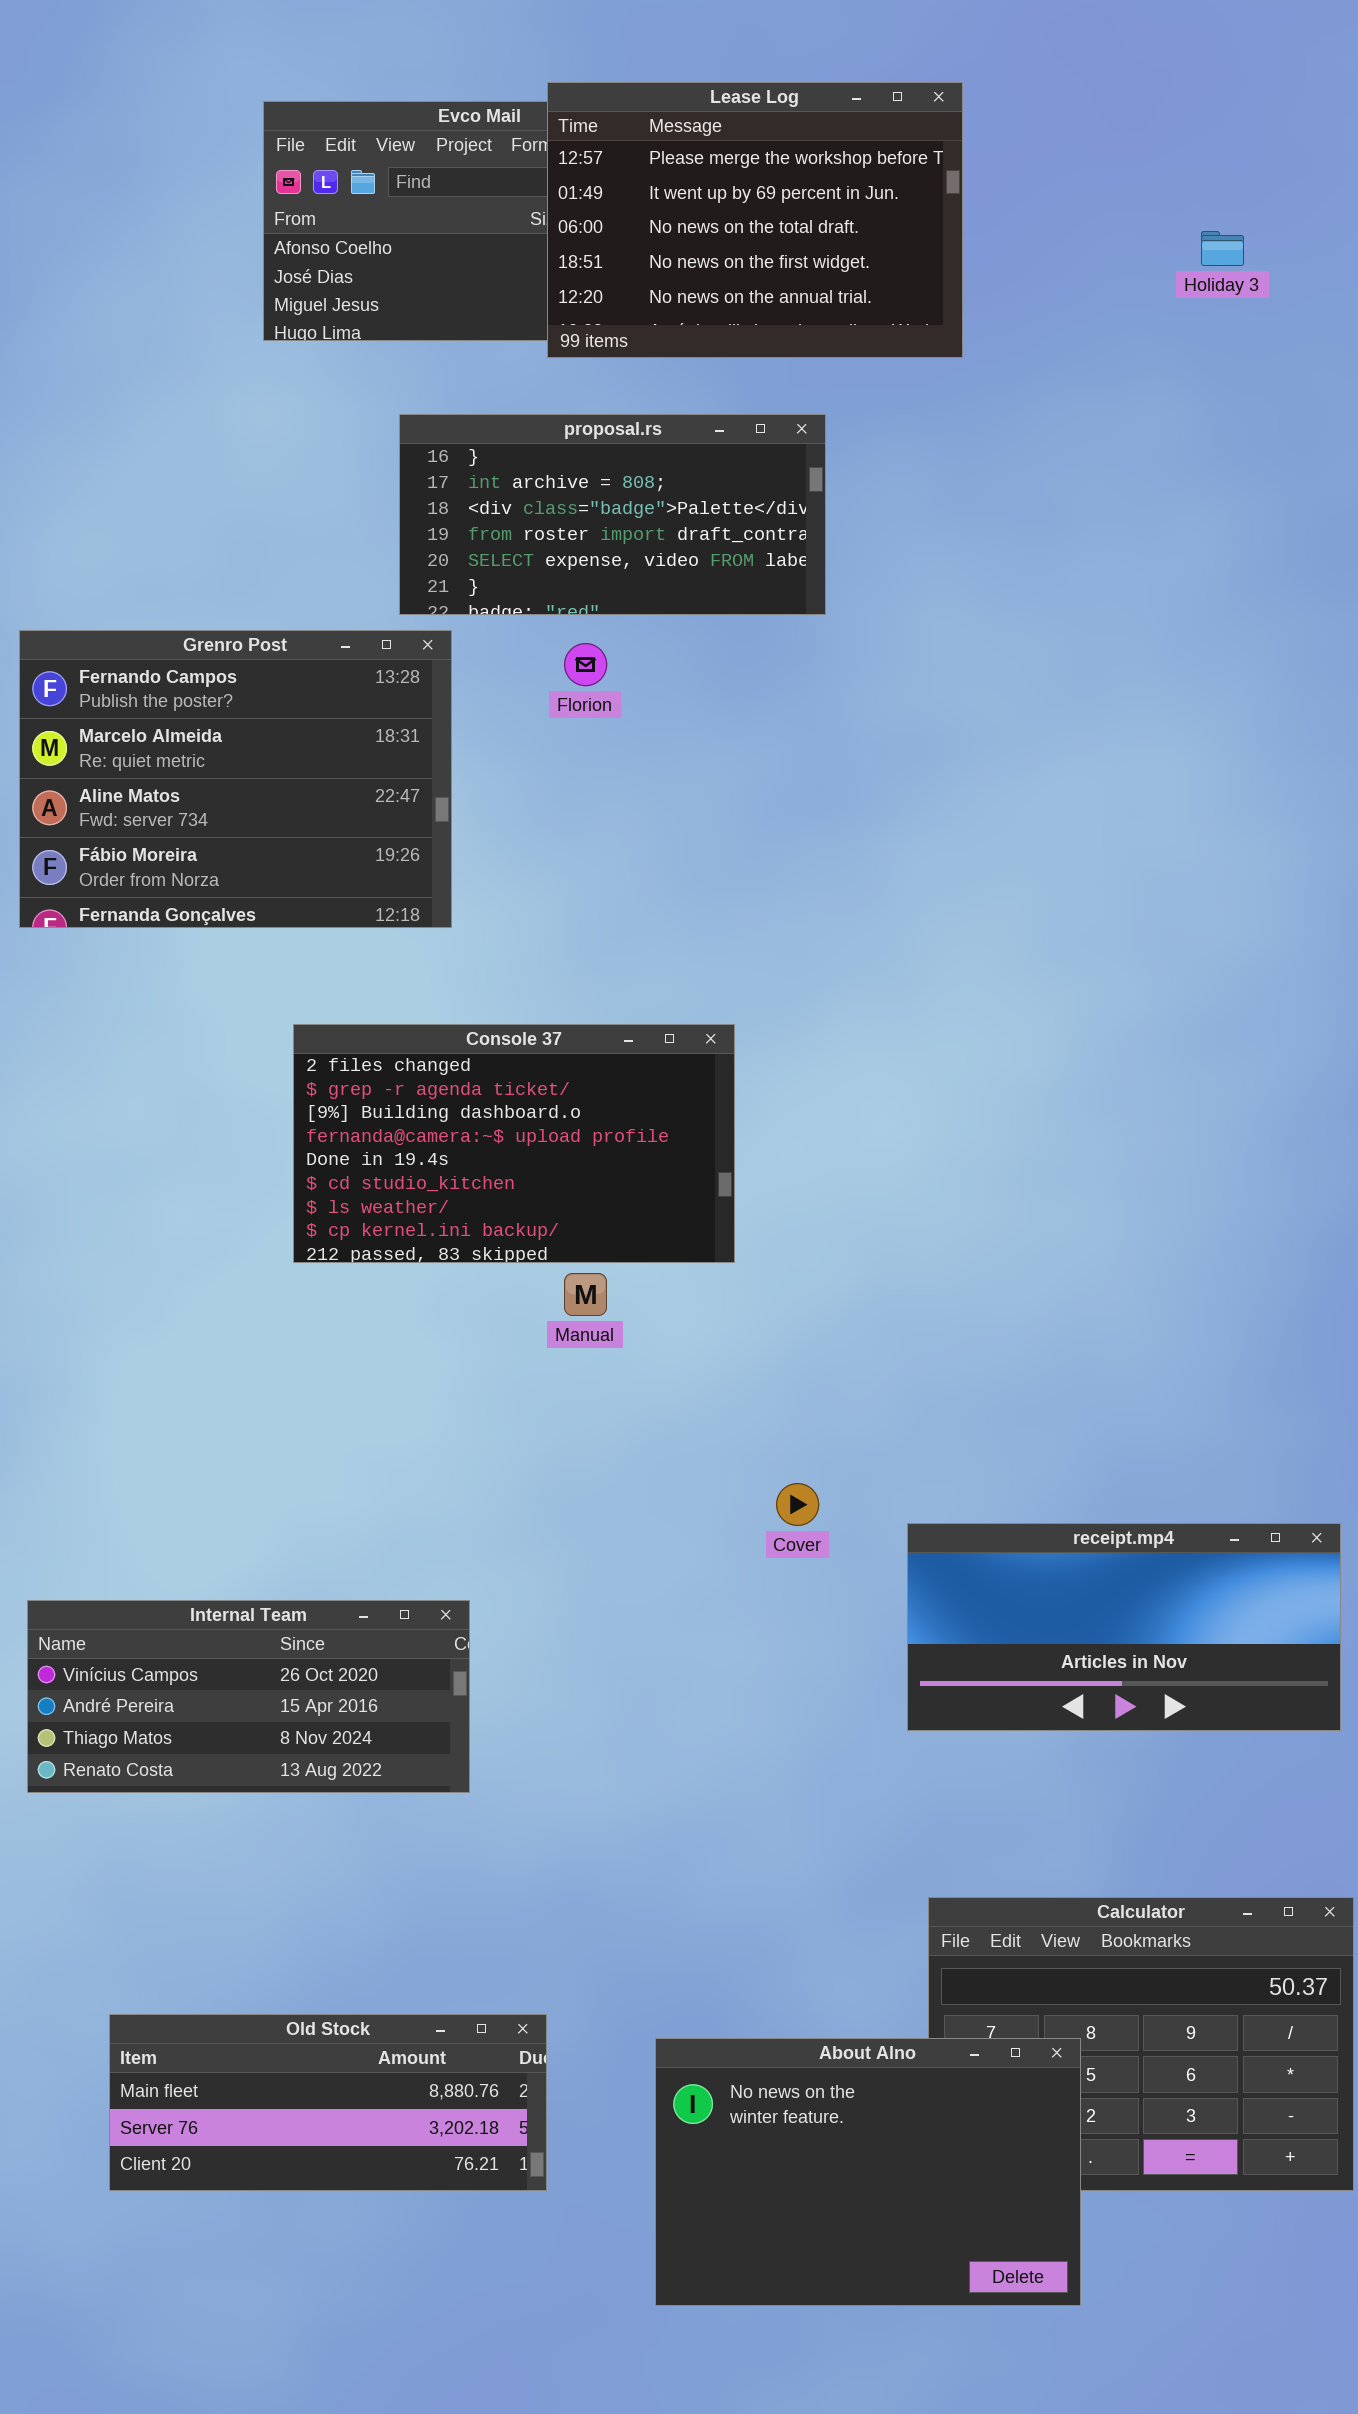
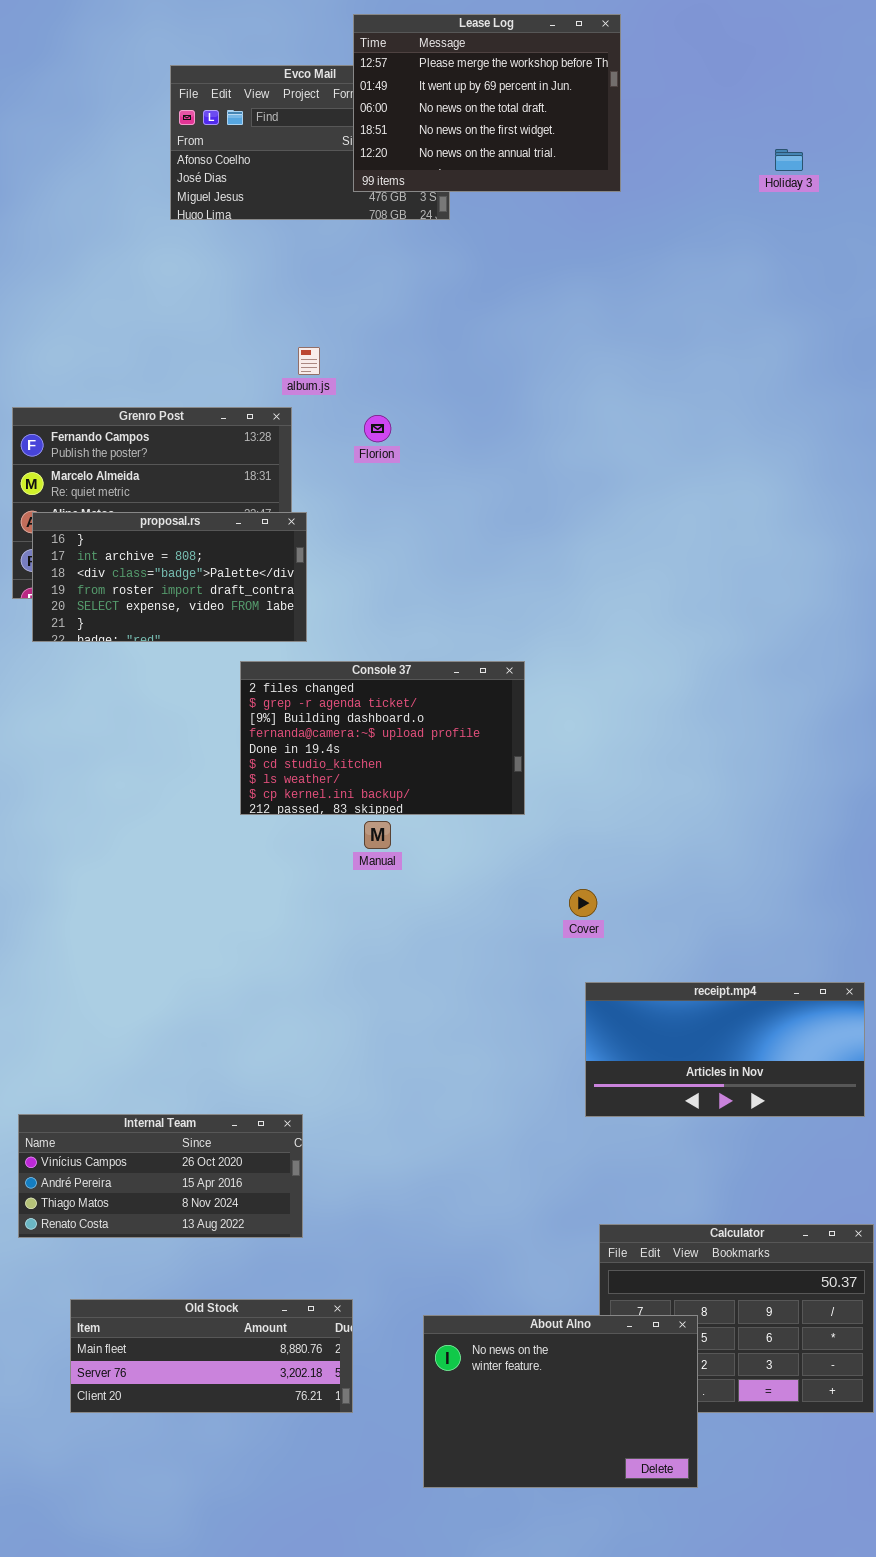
Lease Log: [547,82,963,358] -> [353,14,621,192], moved
proposal.rs: [399,414,826,615] -> [32,512,307,642], moved
Console 37: [293,1024,735,1263] -> [240,661,525,815], moved
Cover: [776,1483,819,1526] -> [569,889,597,917], moved
Internal Team: [27,1600,470,1793] -> [18,1114,303,1238], moved

